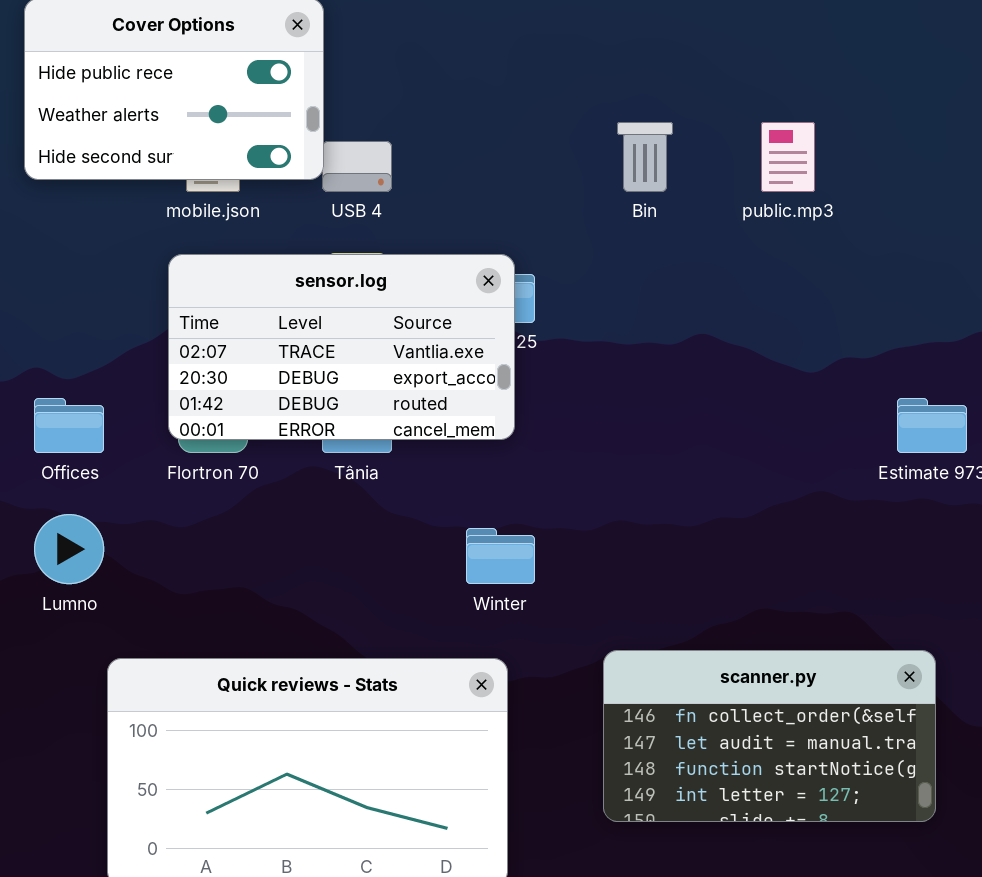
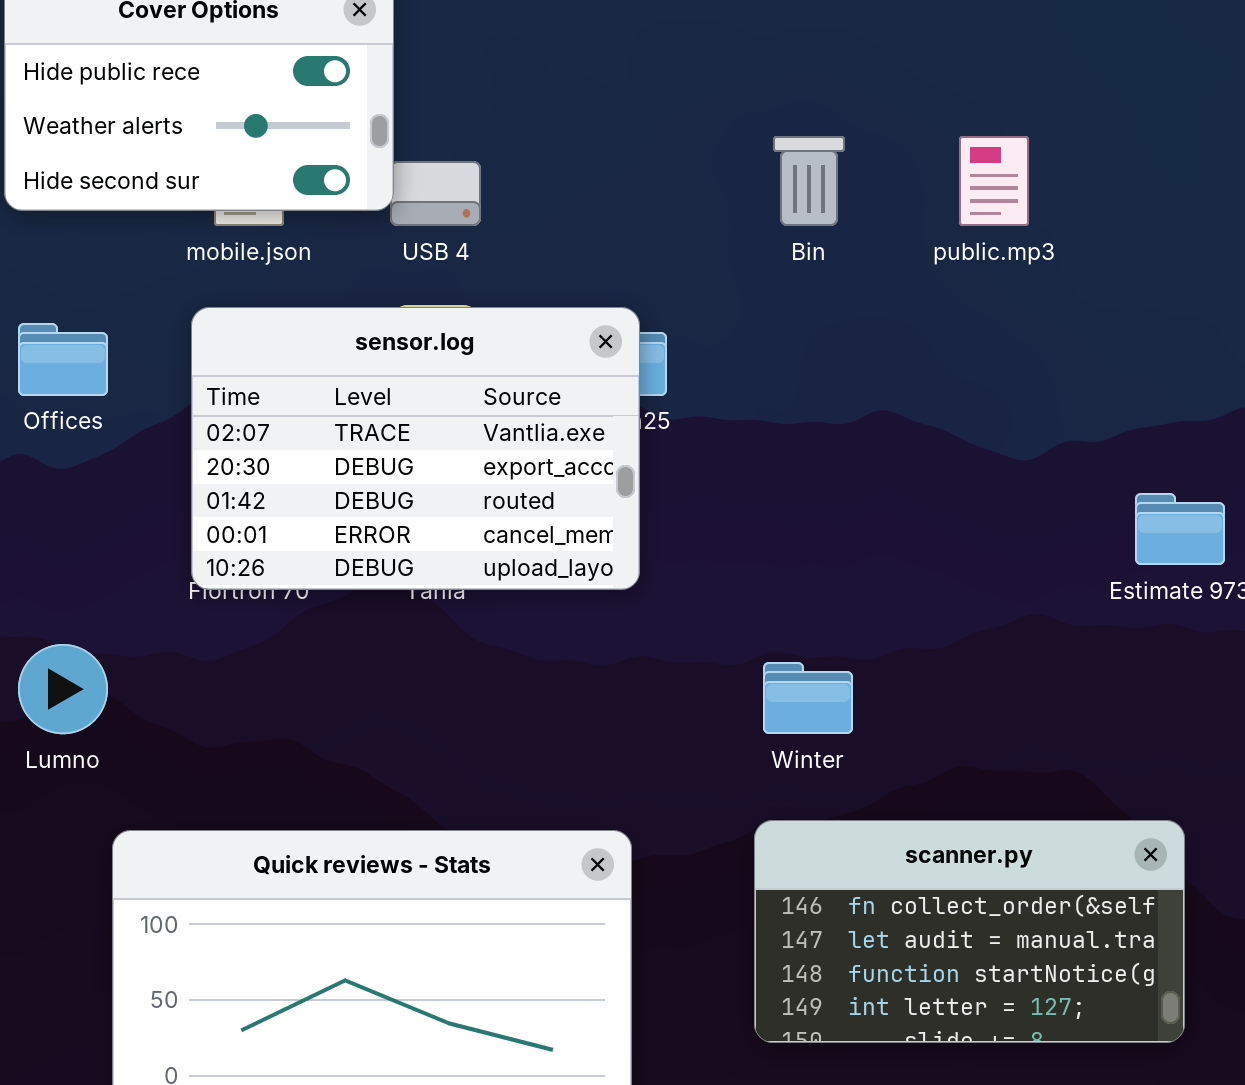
sensor.log: [168,254,515,440] -> [191,307,640,590], resized
Offices: [34,398,104,453] -> [18,323,108,396], moved
Winter: [466,528,535,584] -> [763,662,853,734], moved

